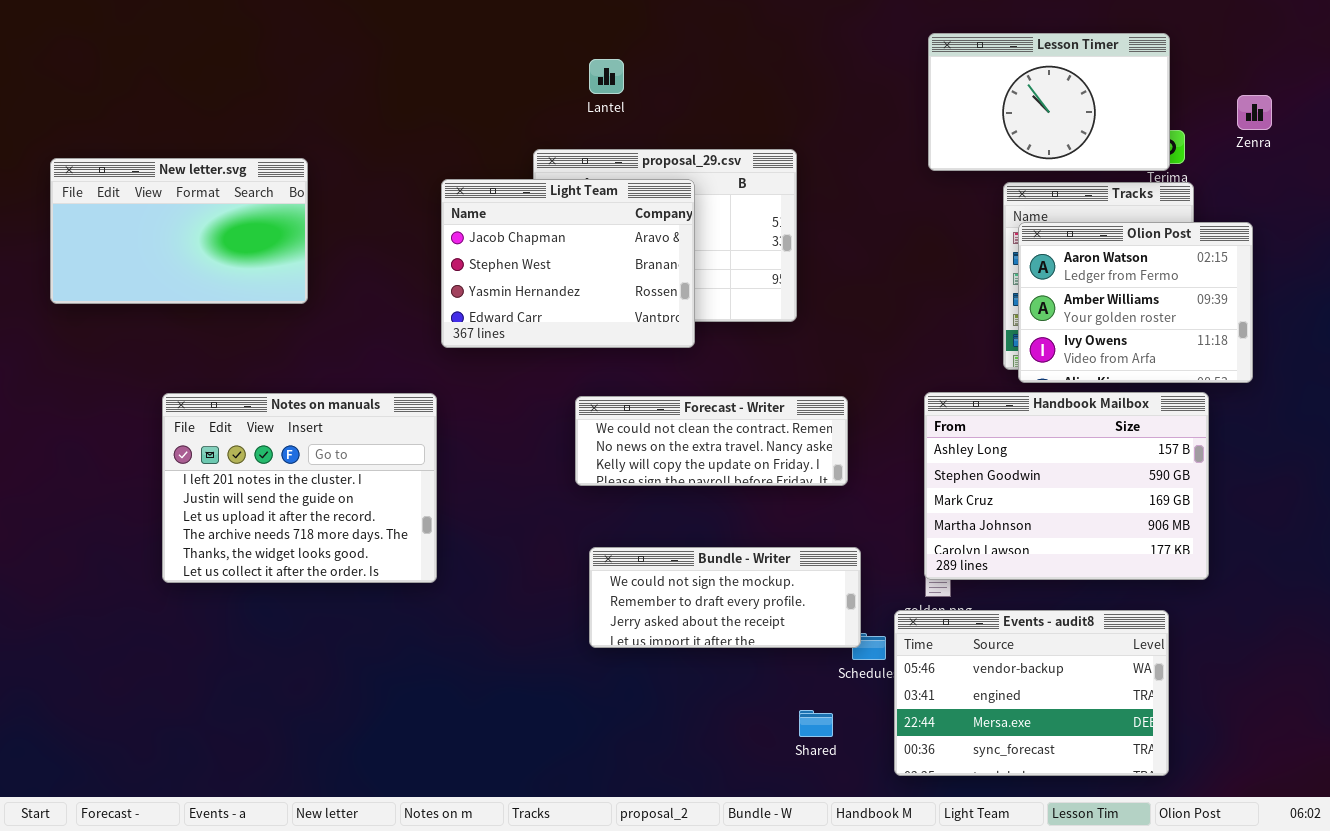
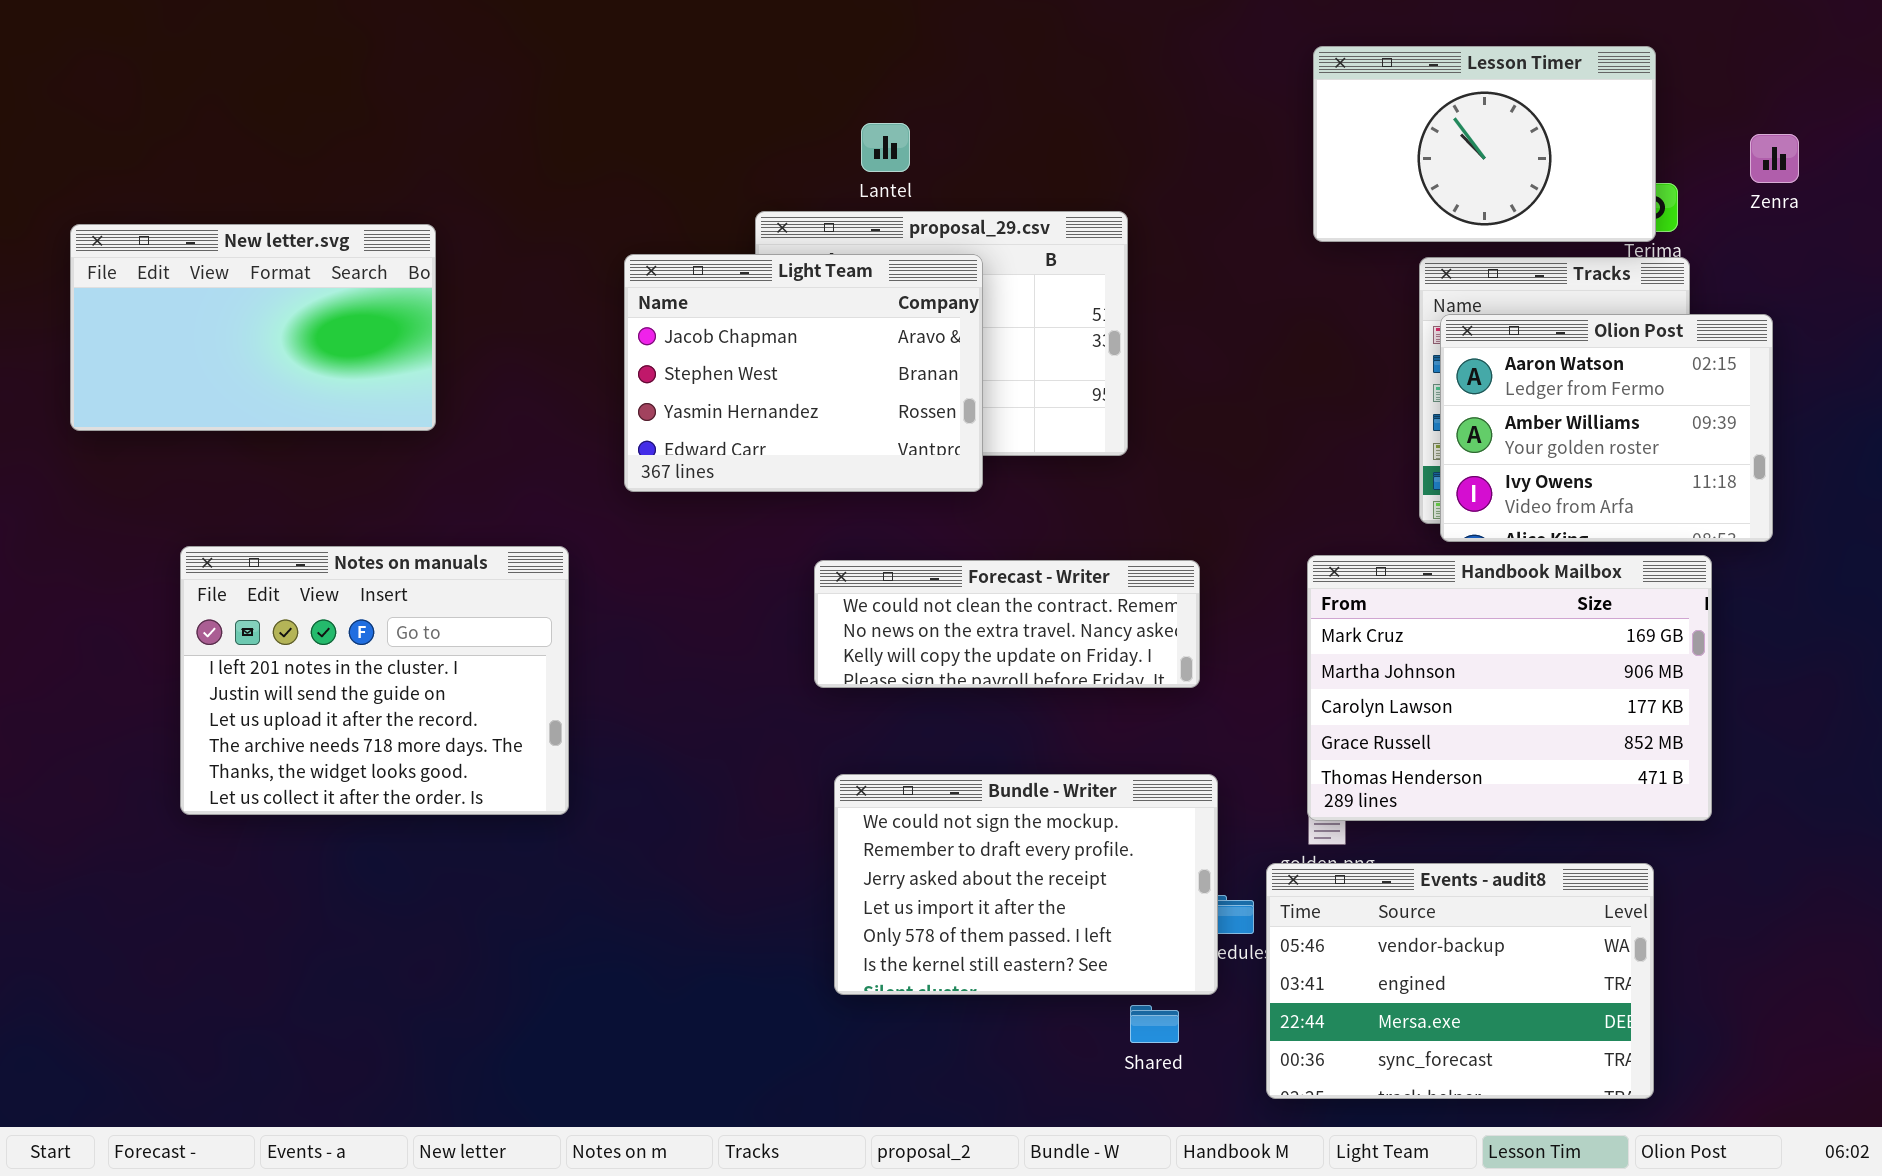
Lantel: [589,59,624,94] -> [861,123,910,172], moved
Handbook Mailbox: [924,392,1209,580] -> [1307,555,1712,821], scrolled down 2 rows
Notes on manuals: [162,393,437,583] -> [180,546,569,815], moved
Bundle - Writer: [589,547,861,648] -> [834,774,1218,995], resized

